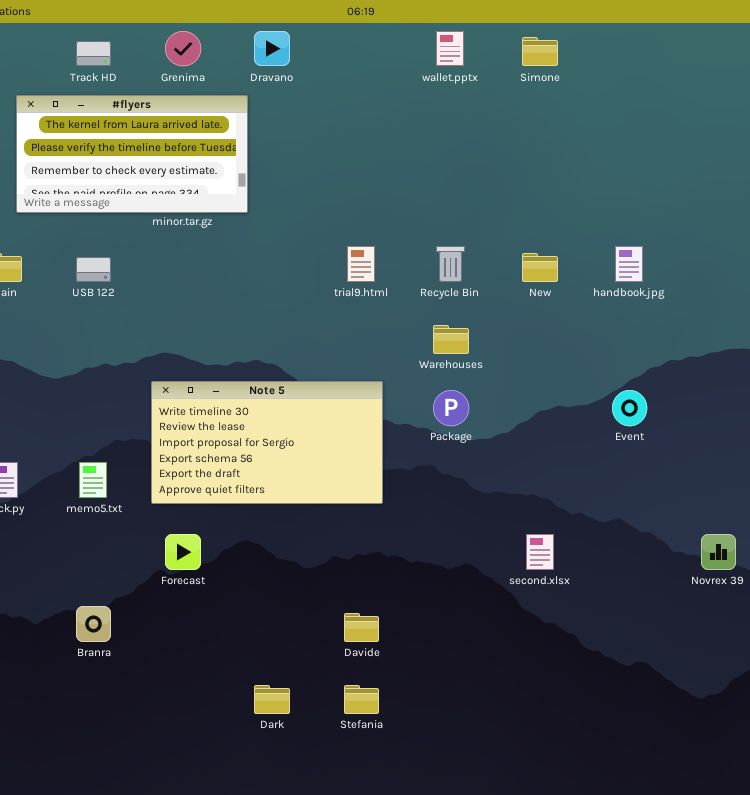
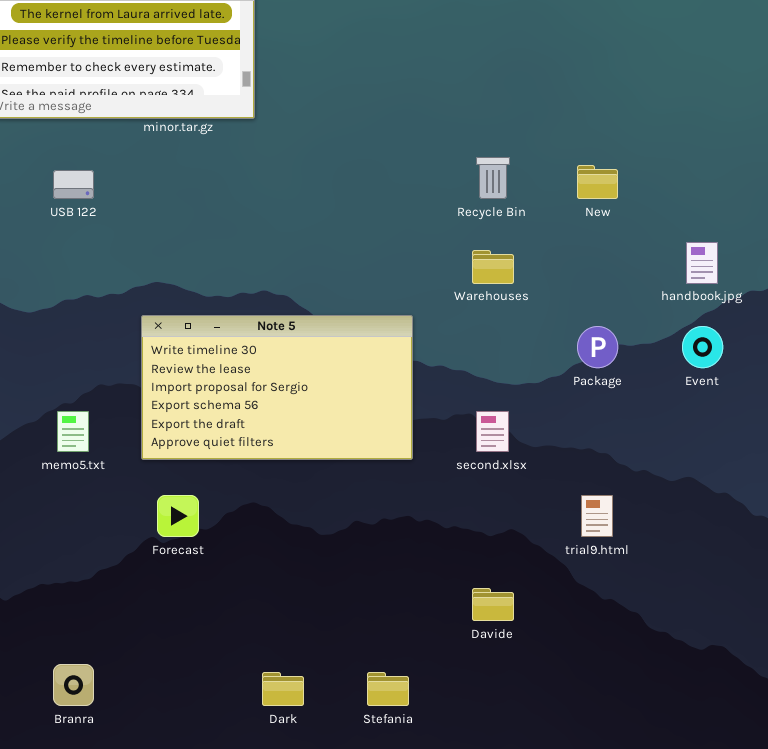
trial9.html: [347,246,375,282] -> [581,495,613,537], moved
handbook.jpg: [615,246,643,282] -> [686,242,718,284], moved
Package: [433,390,469,426] -> [577,326,618,368], moved
second.xlsx: [526,534,554,570] -> [476,411,509,452], moved
Branra: [76,606,111,642] -> [53,664,94,706], moved
Davide: [344,613,379,642] -> [472,588,514,621], moved

